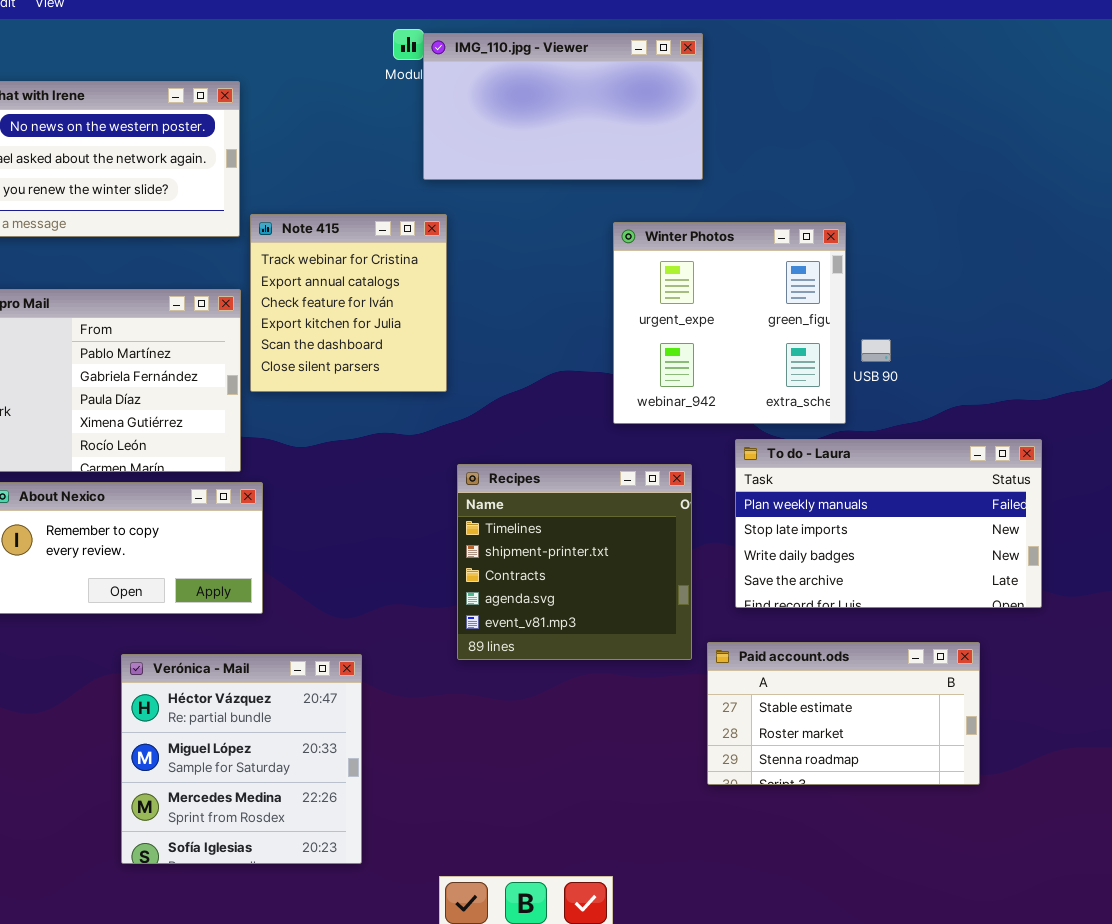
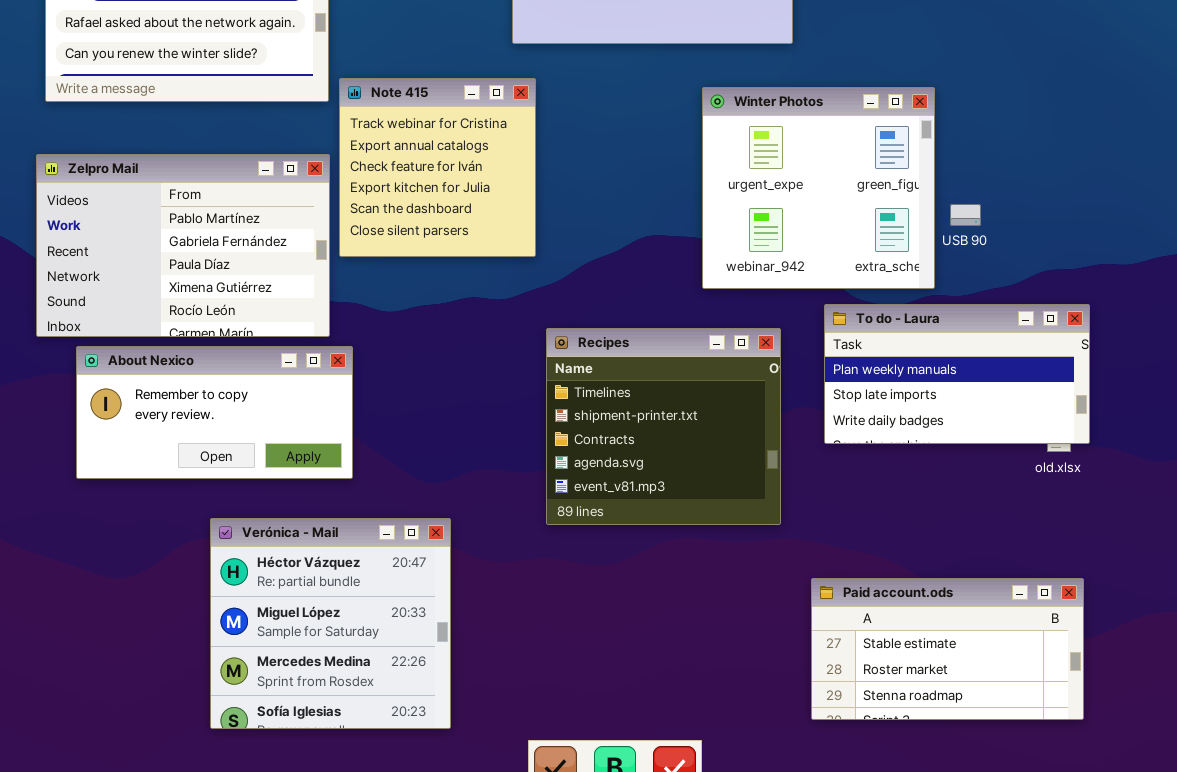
To do - Laura: [735,439,1042,608] -> [824,304,1090,444], resized
Paid account.ods: [707,642,980,785] -> [811,578,1084,720], moved

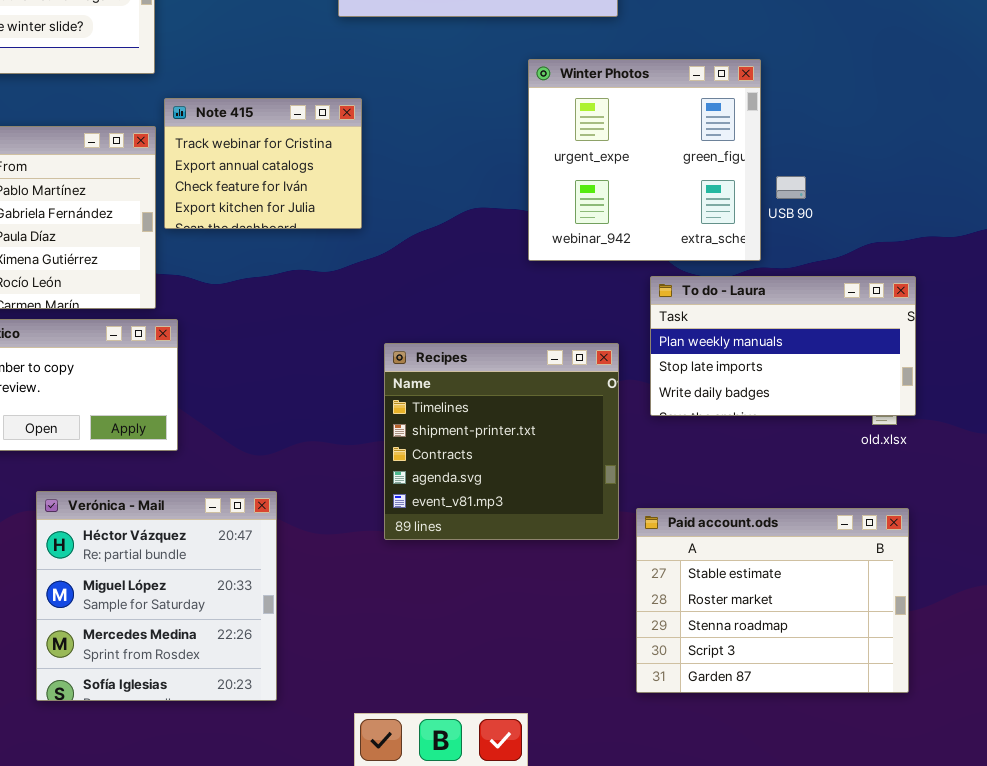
Note 415: [339,78,536,257] -> [164,98,362,229], resized
Recipes: [546,328,781,525] -> [384,343,619,540], moved
Paid account.ods: [811,578,1084,720] -> [636,508,909,693], resized

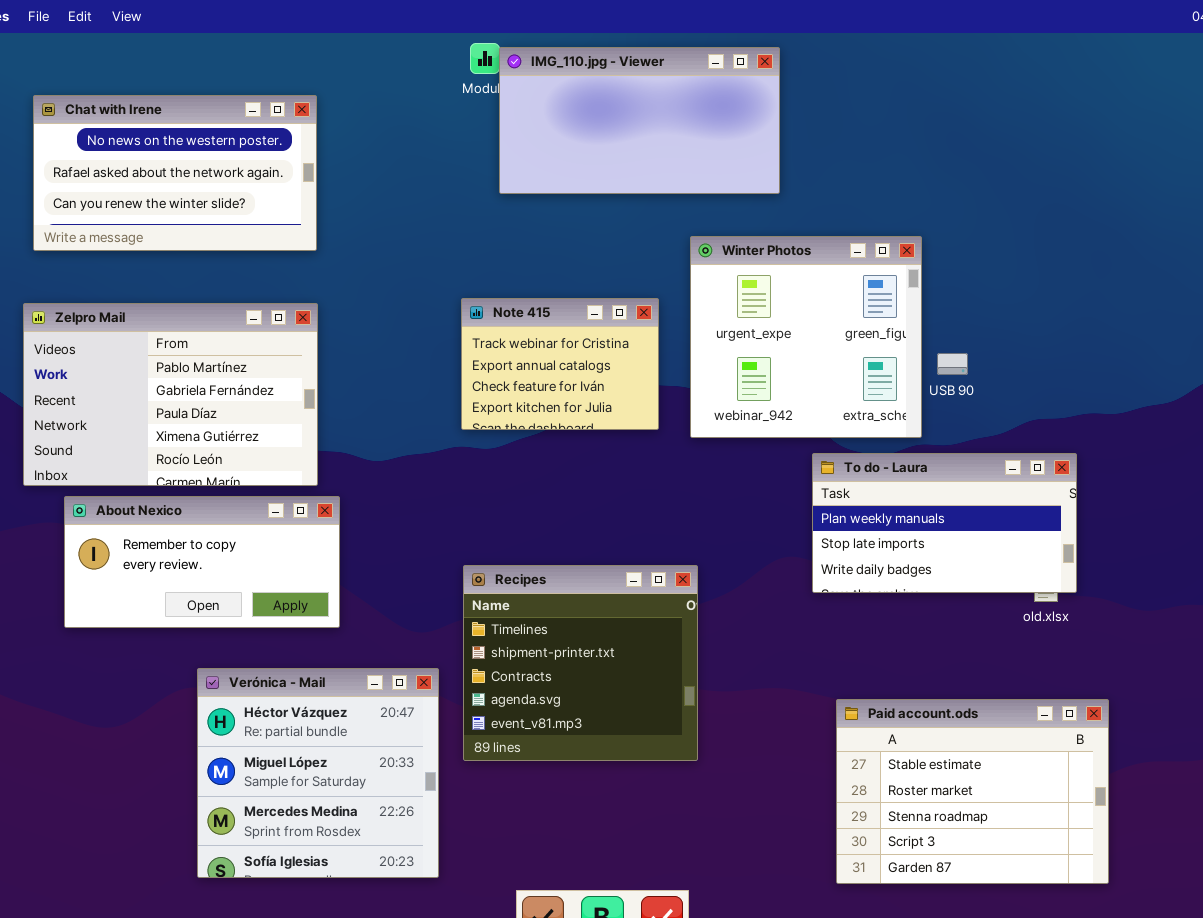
Note 415: [164,98,362,229] -> [461,298,659,430], moved
Recipes: [384,343,619,540] -> [463,565,698,761], moved
Paid account.ods: [636,508,909,693] -> [836,699,1109,884], moved

